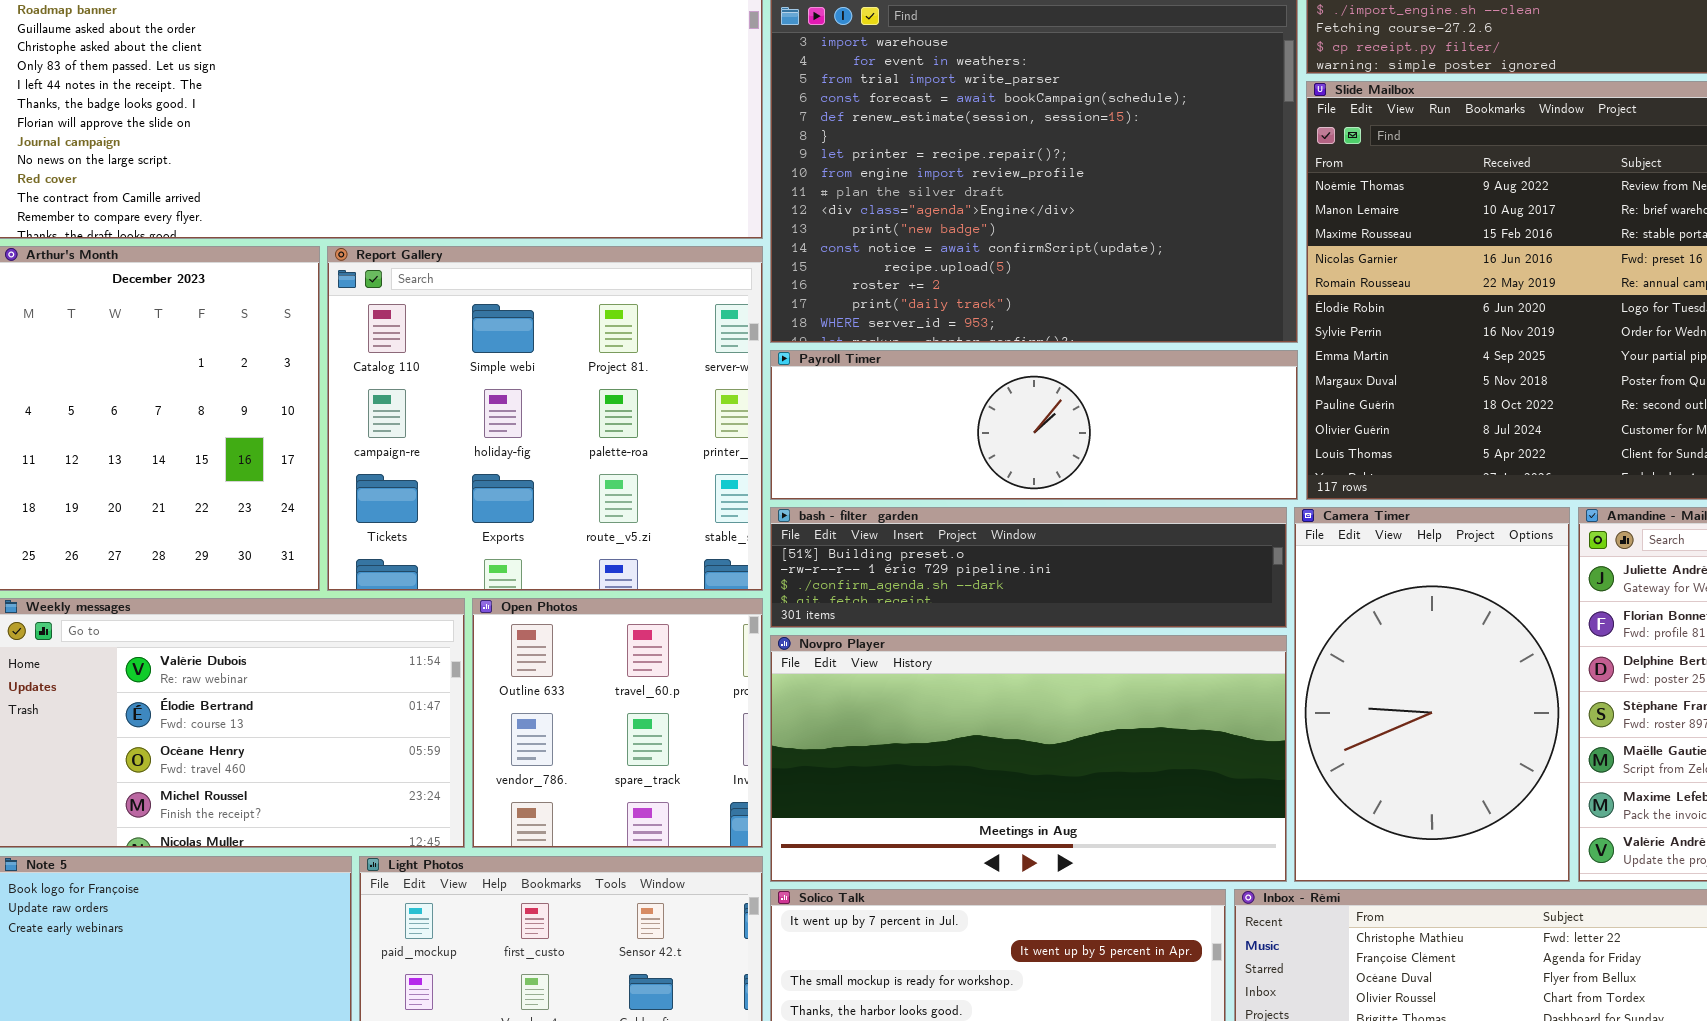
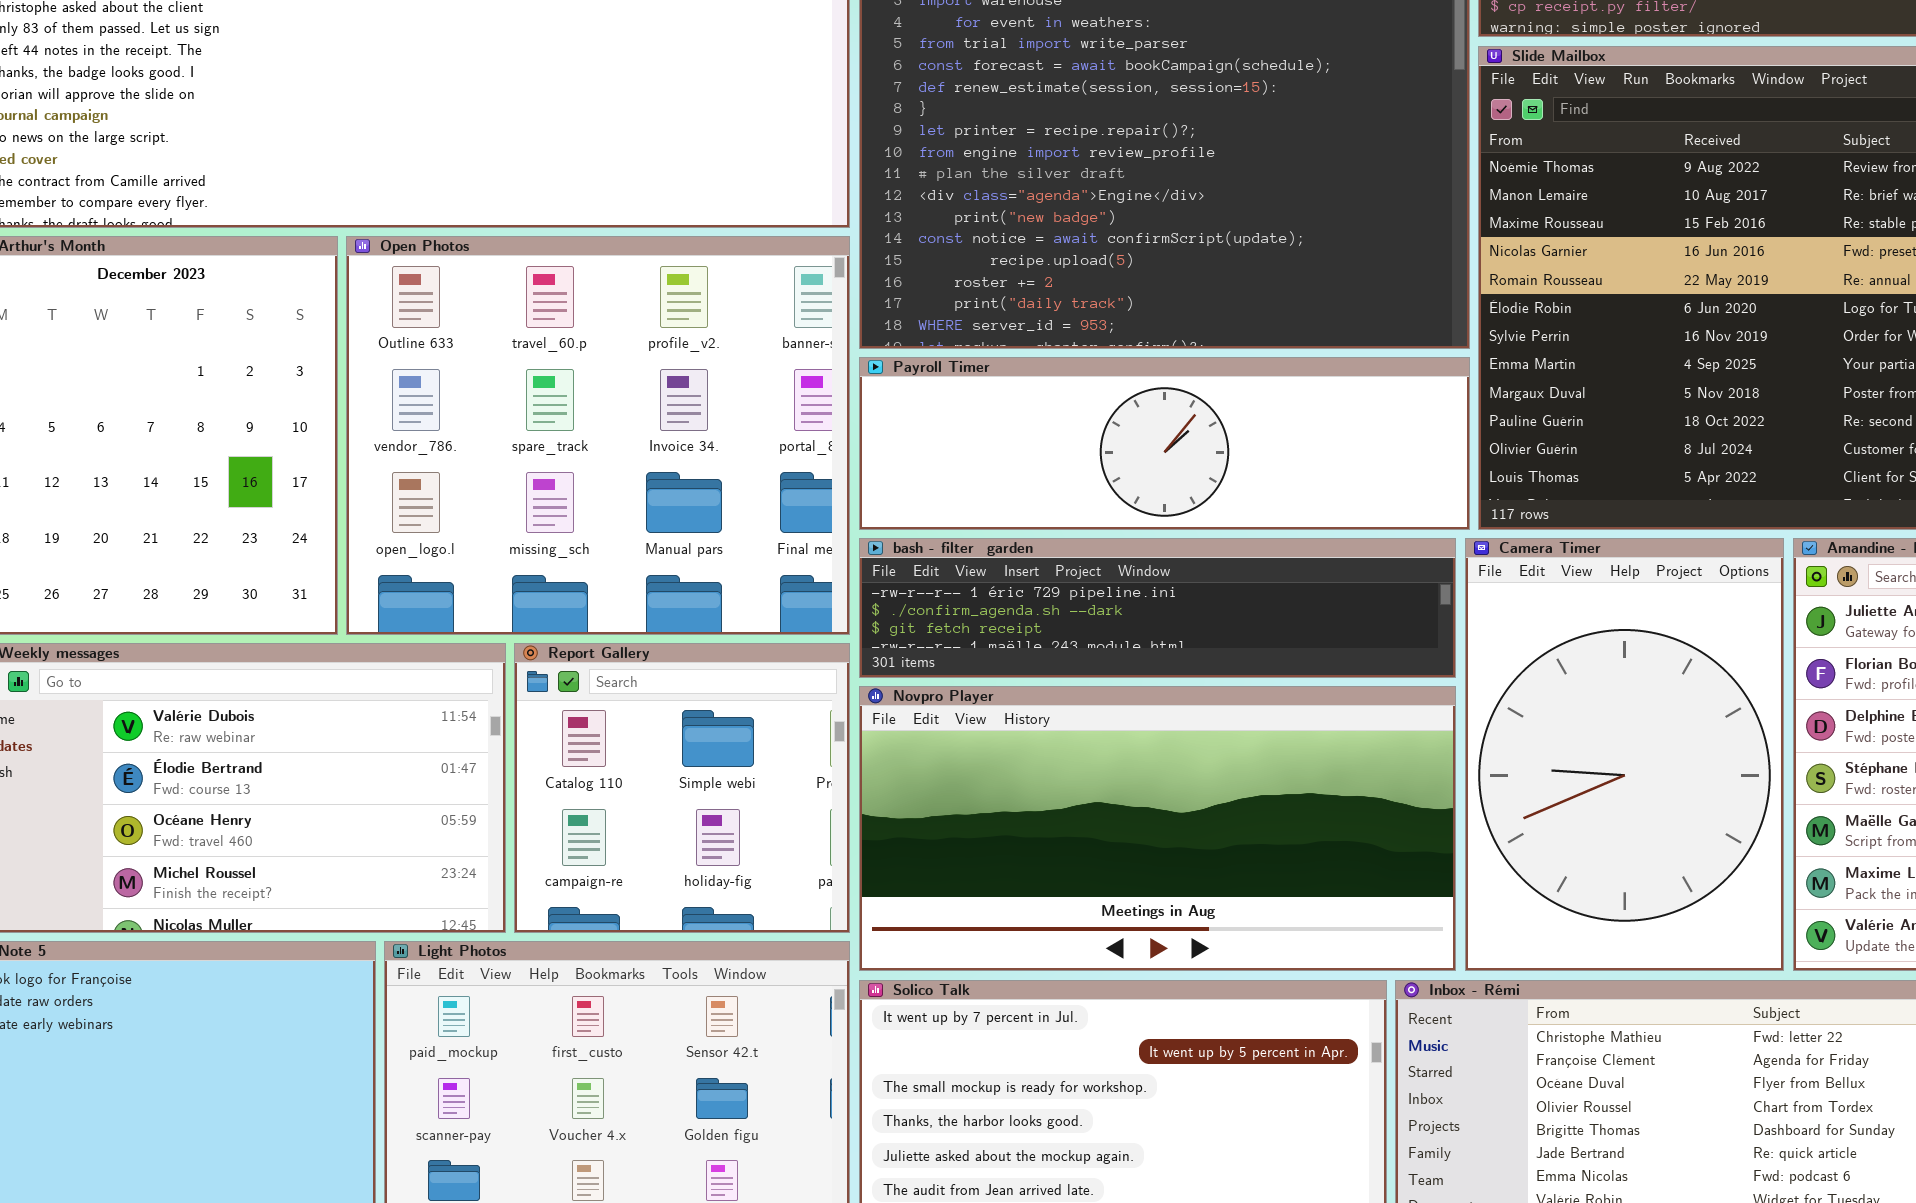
Report Gallery: [327,246,763,591] -> [514,643,850,933], moved, resized
bash - filter_garden: [770,507,1287,628] -> [859,538,1456,678], scrolled down 1 row
Open Photos: [472,598,763,848] -> [346,236,850,635], moved, resized

